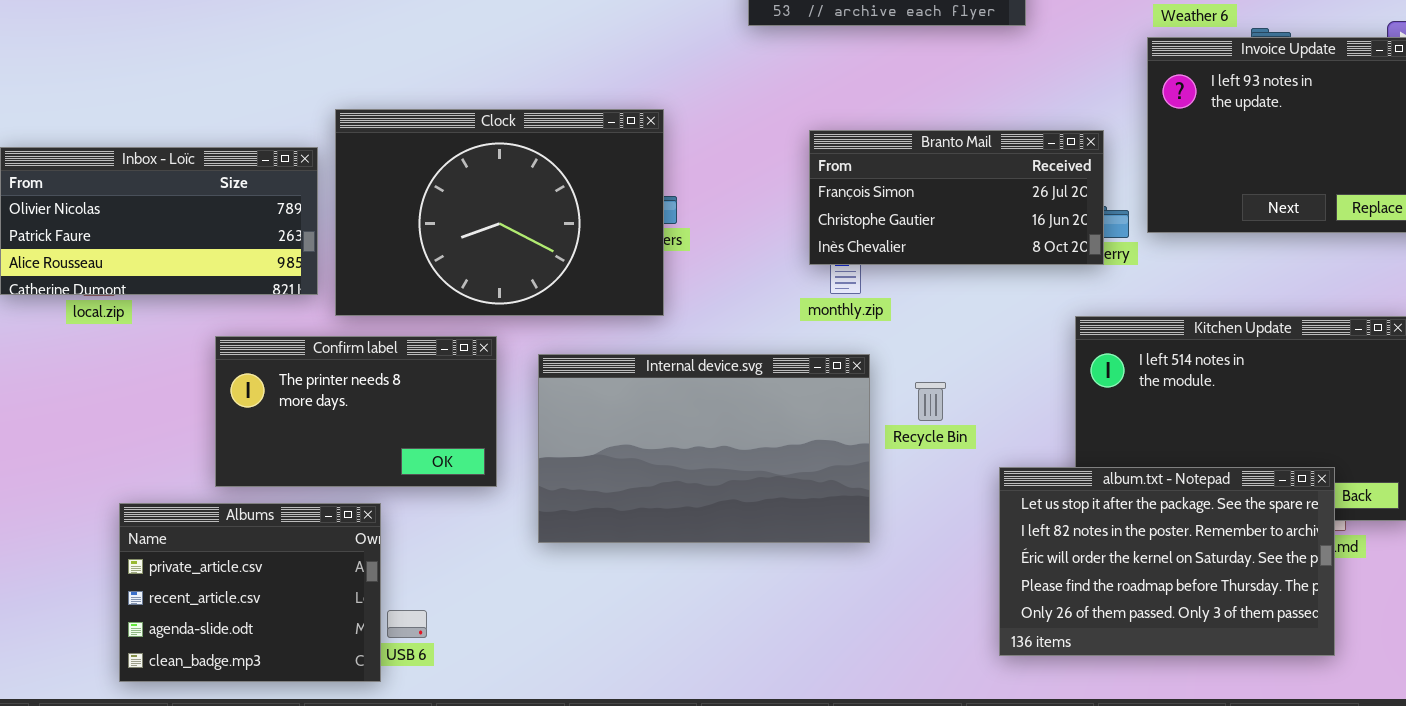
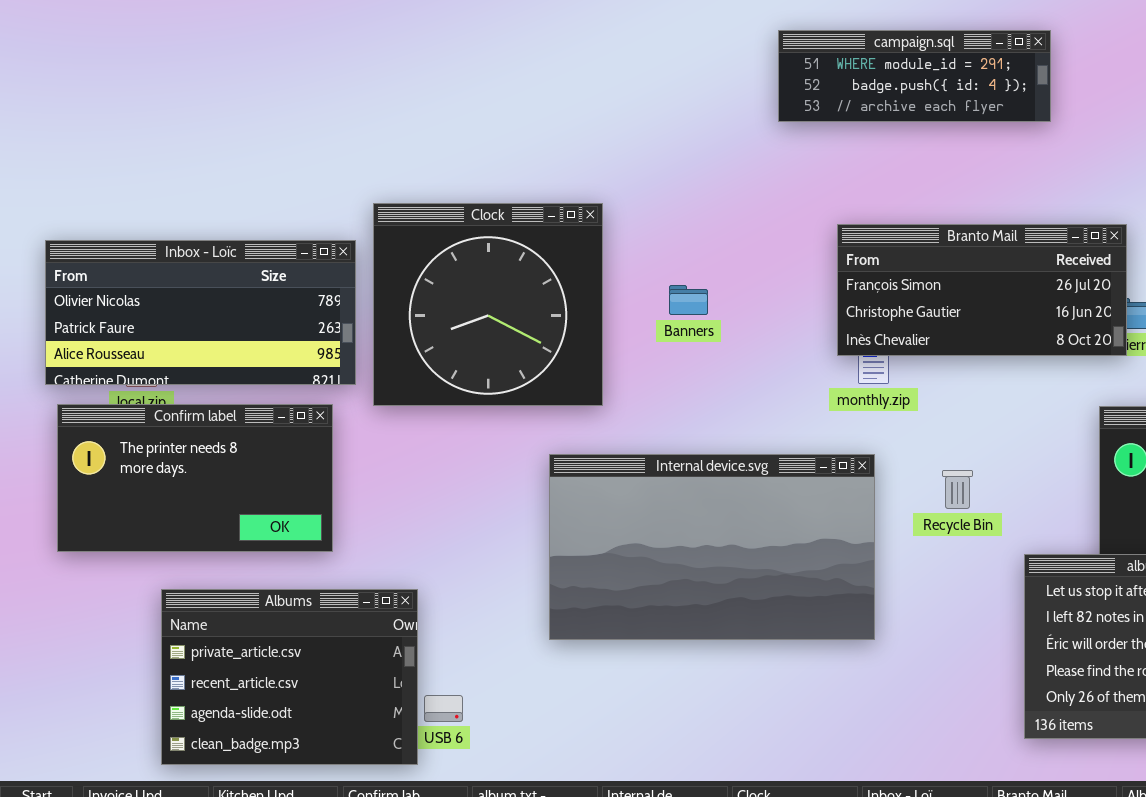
Clock: [335,109,664,316] -> [373,203,603,406], resized
Confirm label: [215,336,497,487] -> [57,404,333,552], moved
Internal device.svg: [538,354,870,543] -> [549,454,875,640], moved

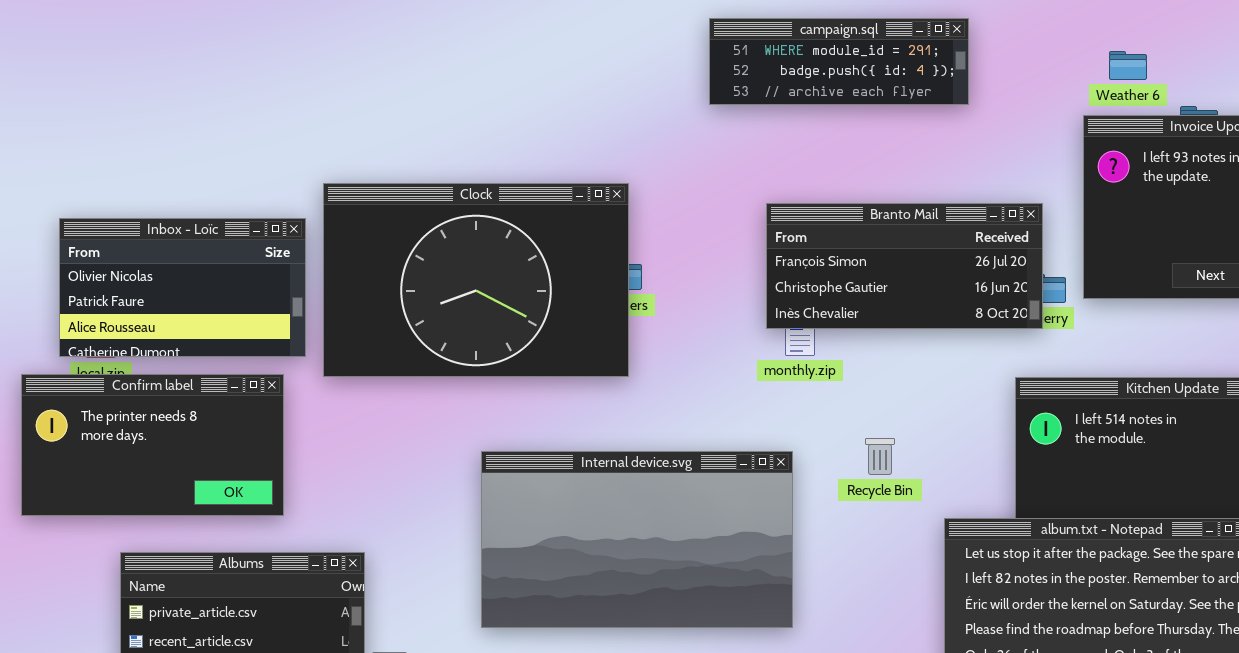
Clock: [373,203,603,406] -> [323,183,629,377], resized
Inbox - Loïc: [45,240,356,385] -> [59,218,306,357], resized
Internal device.svg: [549,454,875,640] -> [481,451,793,628], moved

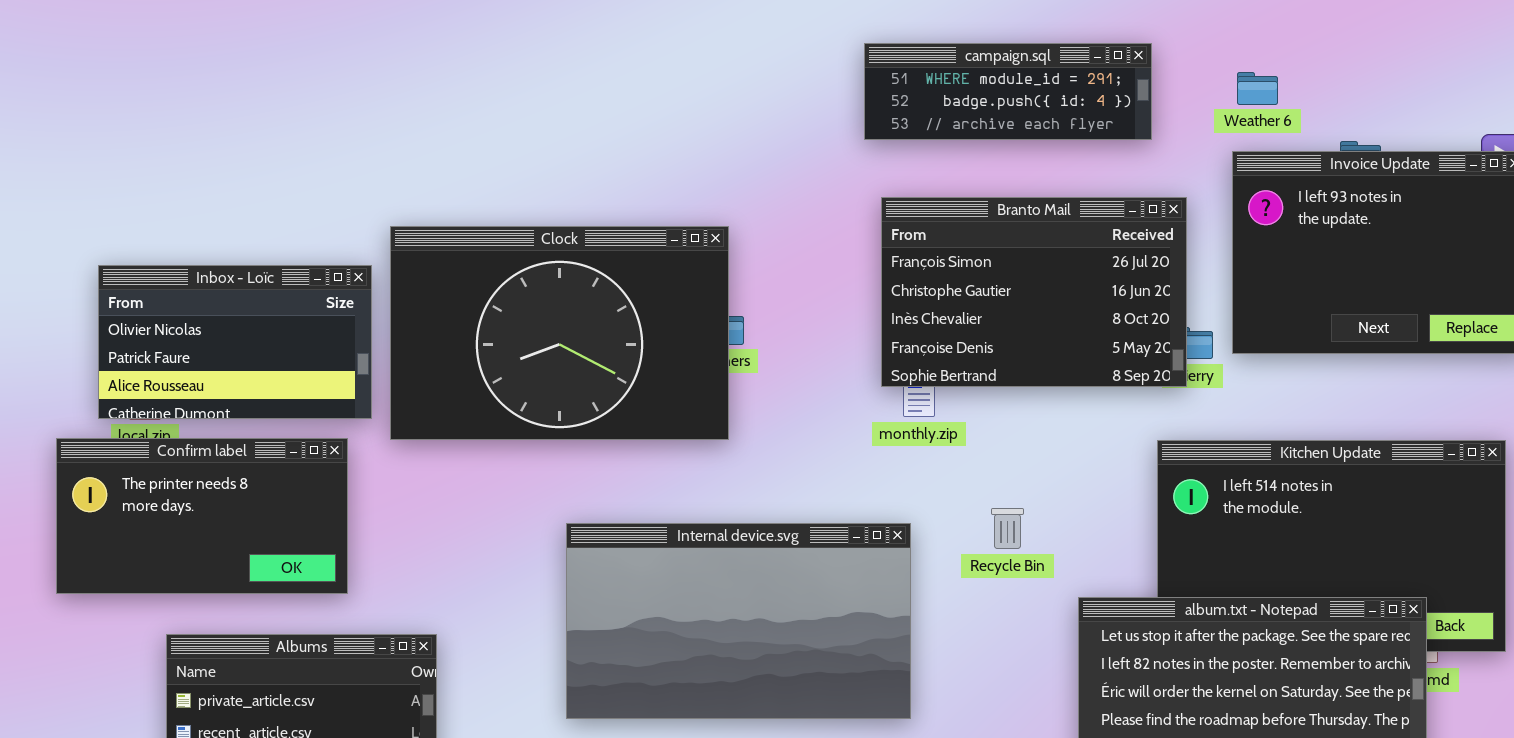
campaign.sql: [709,18,969,105] -> [864,43,1152,140], moved
Weather 6: [1109,51,1147,80] -> [1237,72,1278,105], moved
Branto Mail: [766,203,1043,329] -> [881,197,1187,387], resized

